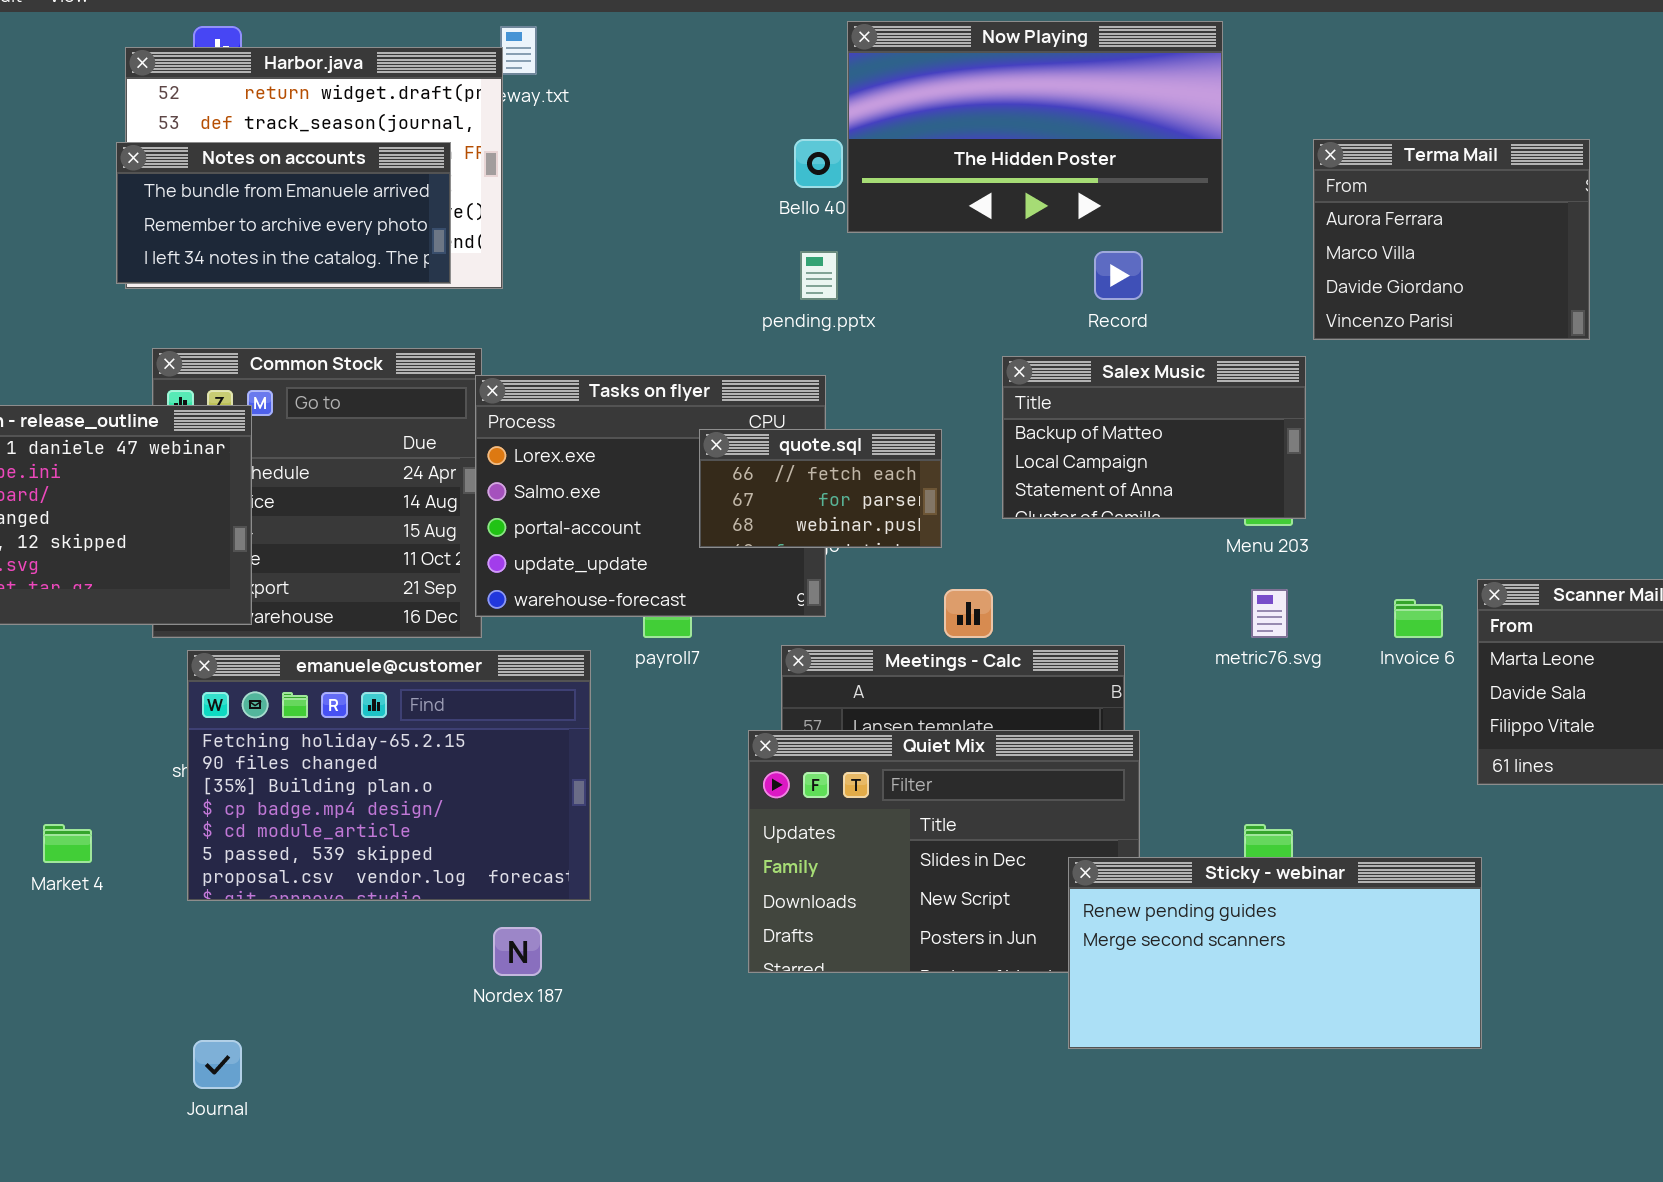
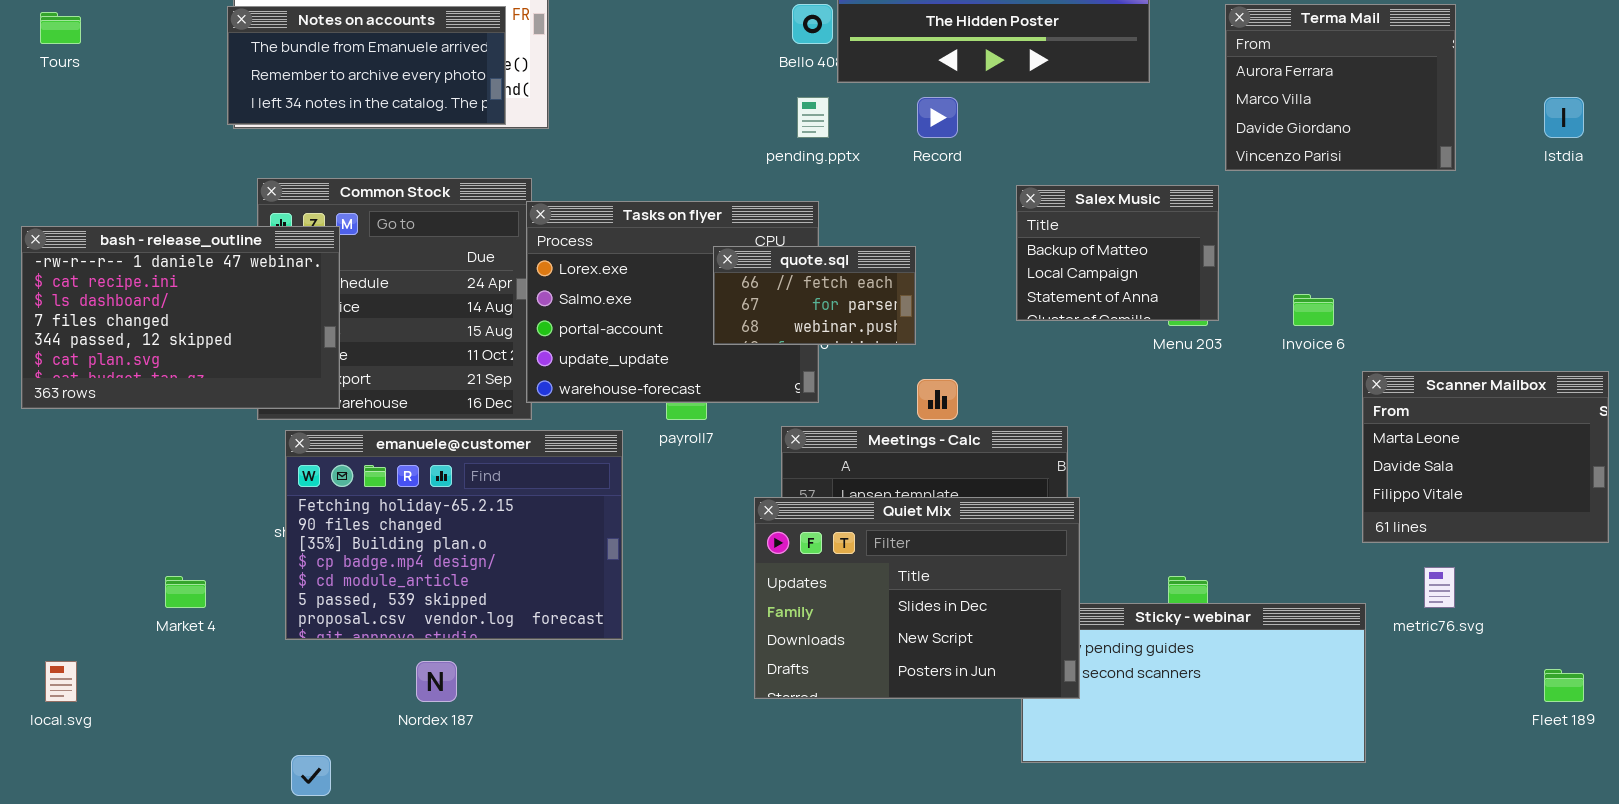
Record: [1094,251,1143,300] -> [917,97,958,138], moved
Salex Music: [1002,356,1306,519] -> [1016,185,1219,321], resized
metric76.svg: [1251,589,1288,638] -> [1424,567,1455,608], moved
Invoice 6: [1394,599,1443,638] -> [1293,294,1334,326], moved
Quiet Mix: [748,730,1140,973] -> [754,497,1080,699], raised
Nordex 187: [493,927,542,976] -> [416,661,457,702], moved

